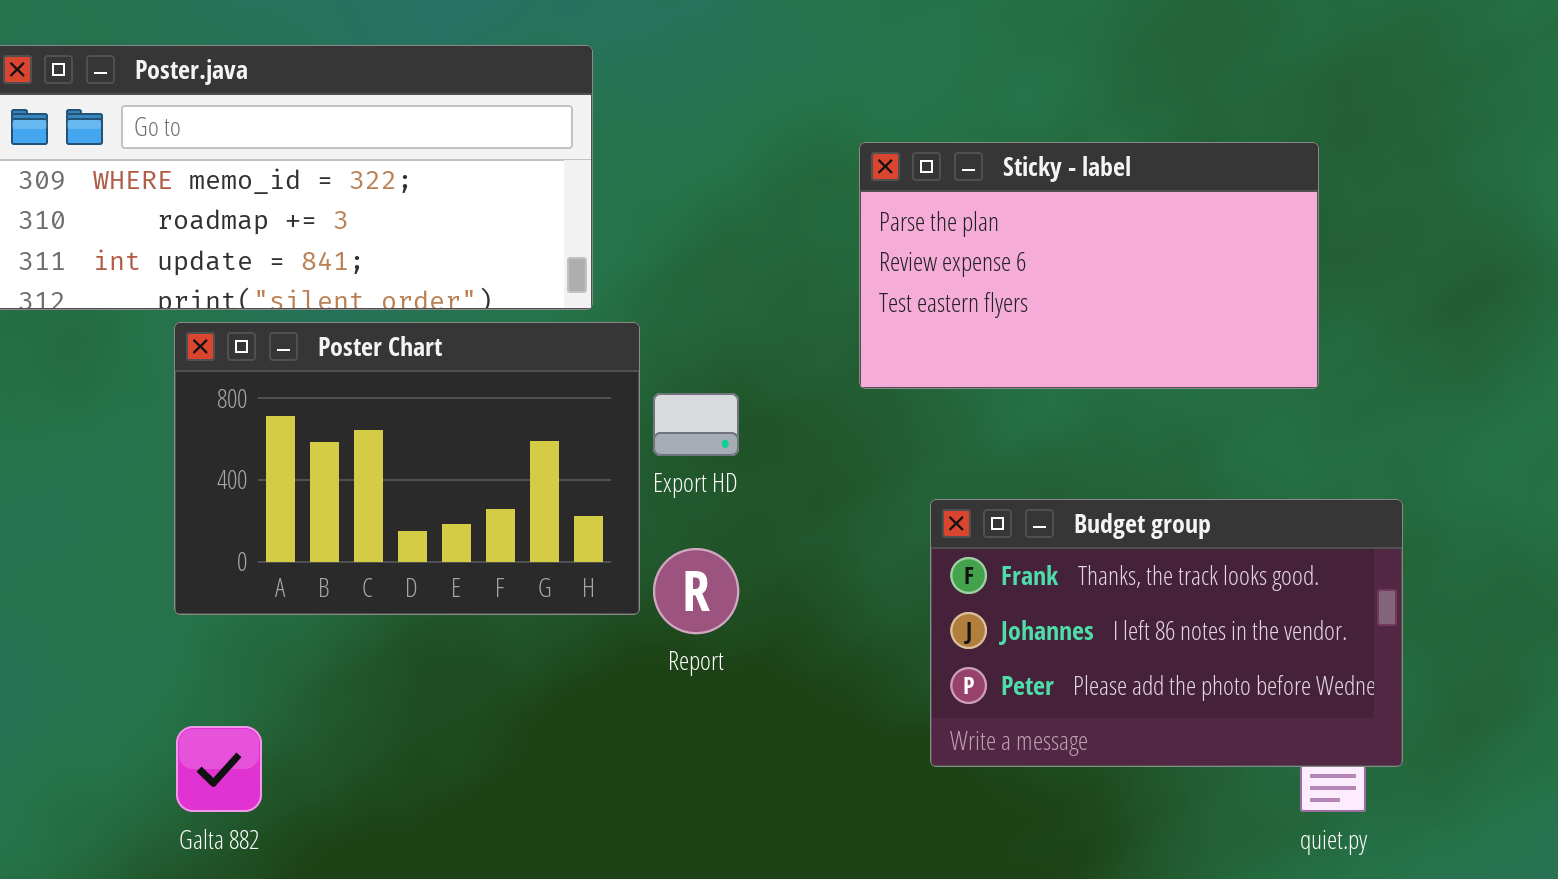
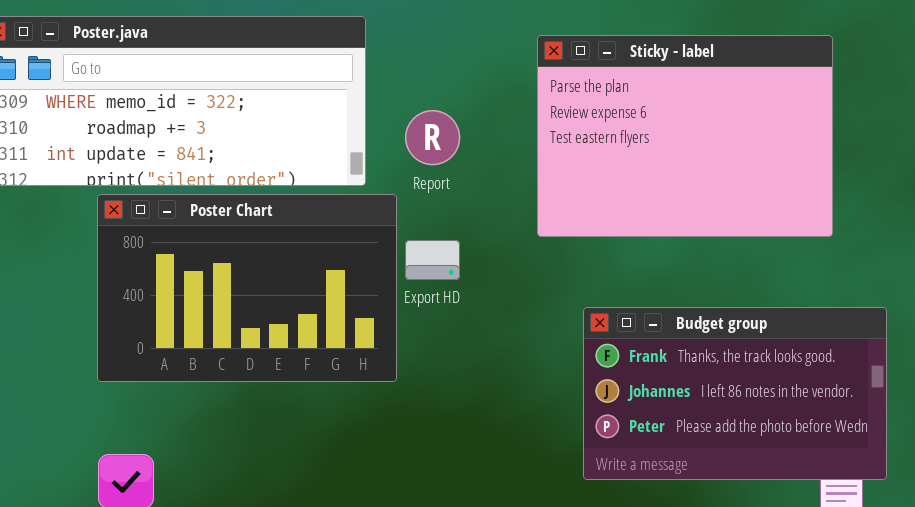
Sticky - label: [859,142,1319,389] -> [537,35,833,237], resized
Report: [653,548,739,634] -> [405,110,460,165], moved

